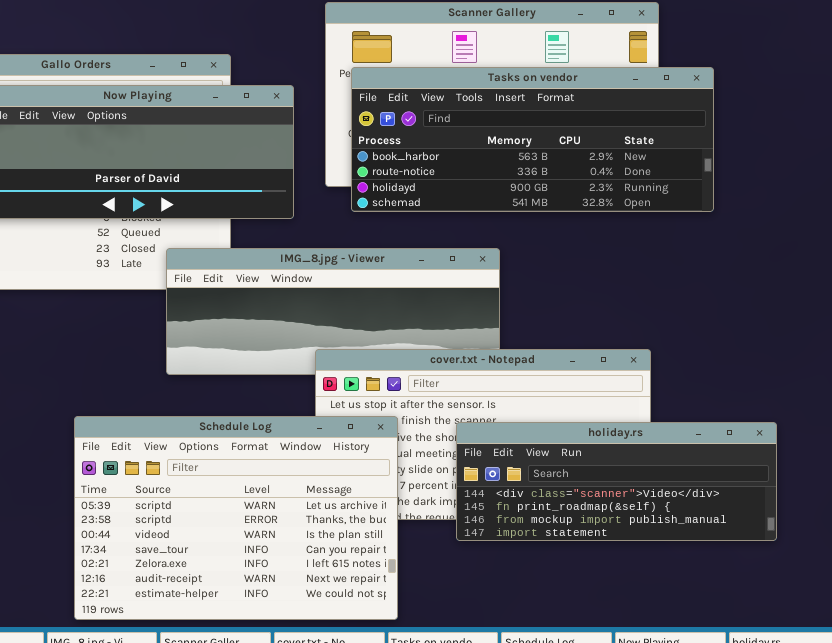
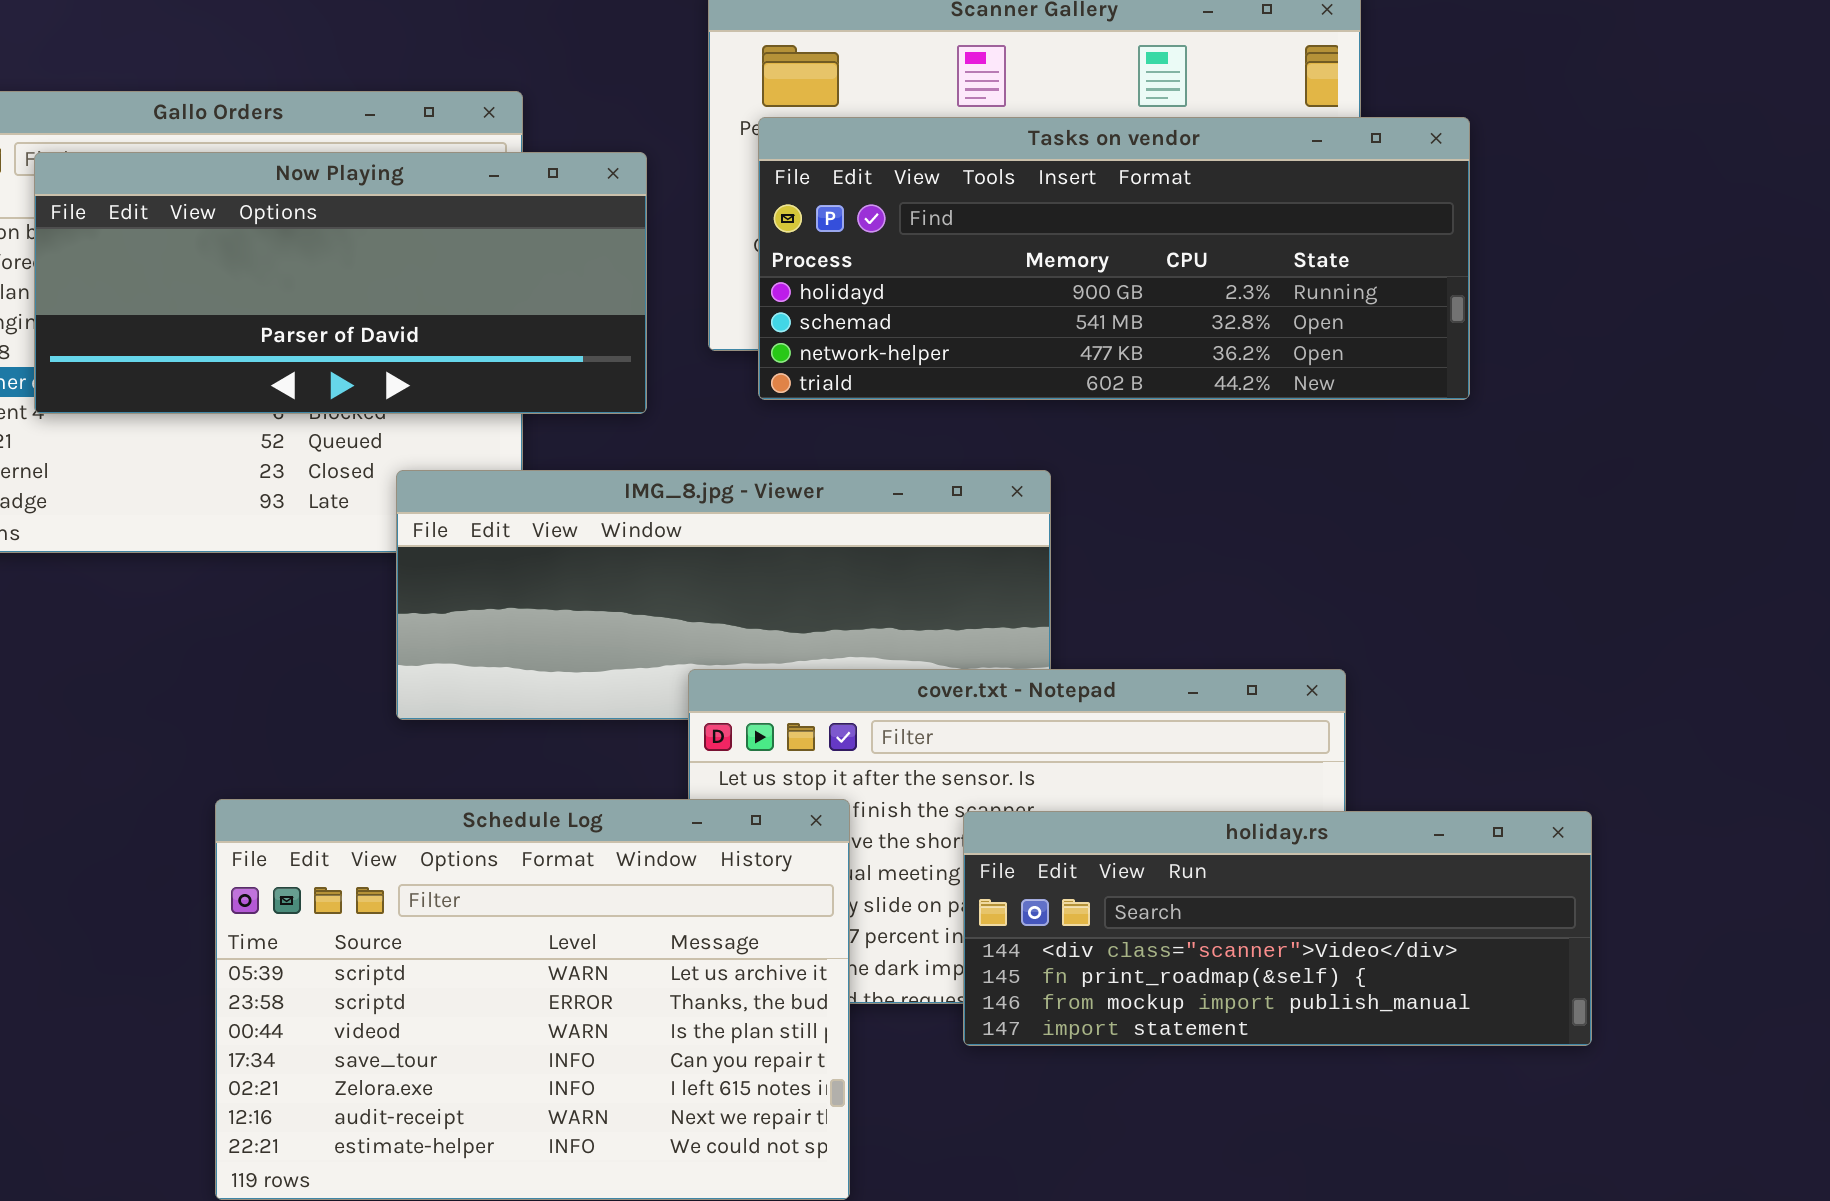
Tasks on vendor: [351,67,714,212] -> [758,117,1470,400], scrolled down 2 rows

